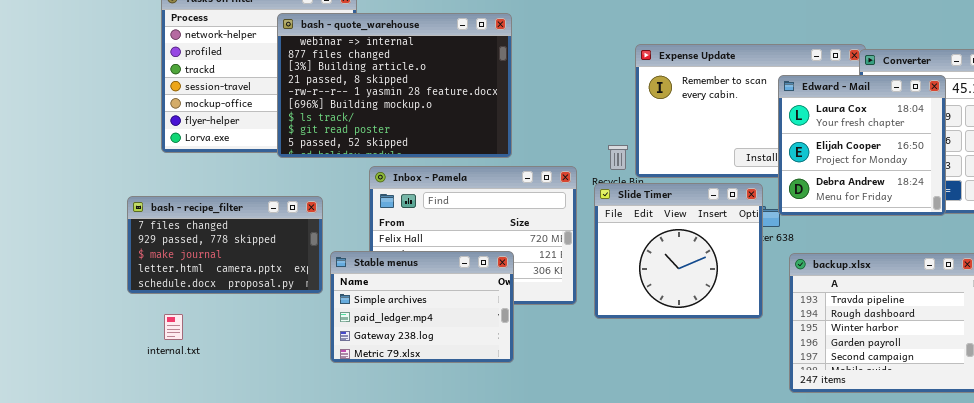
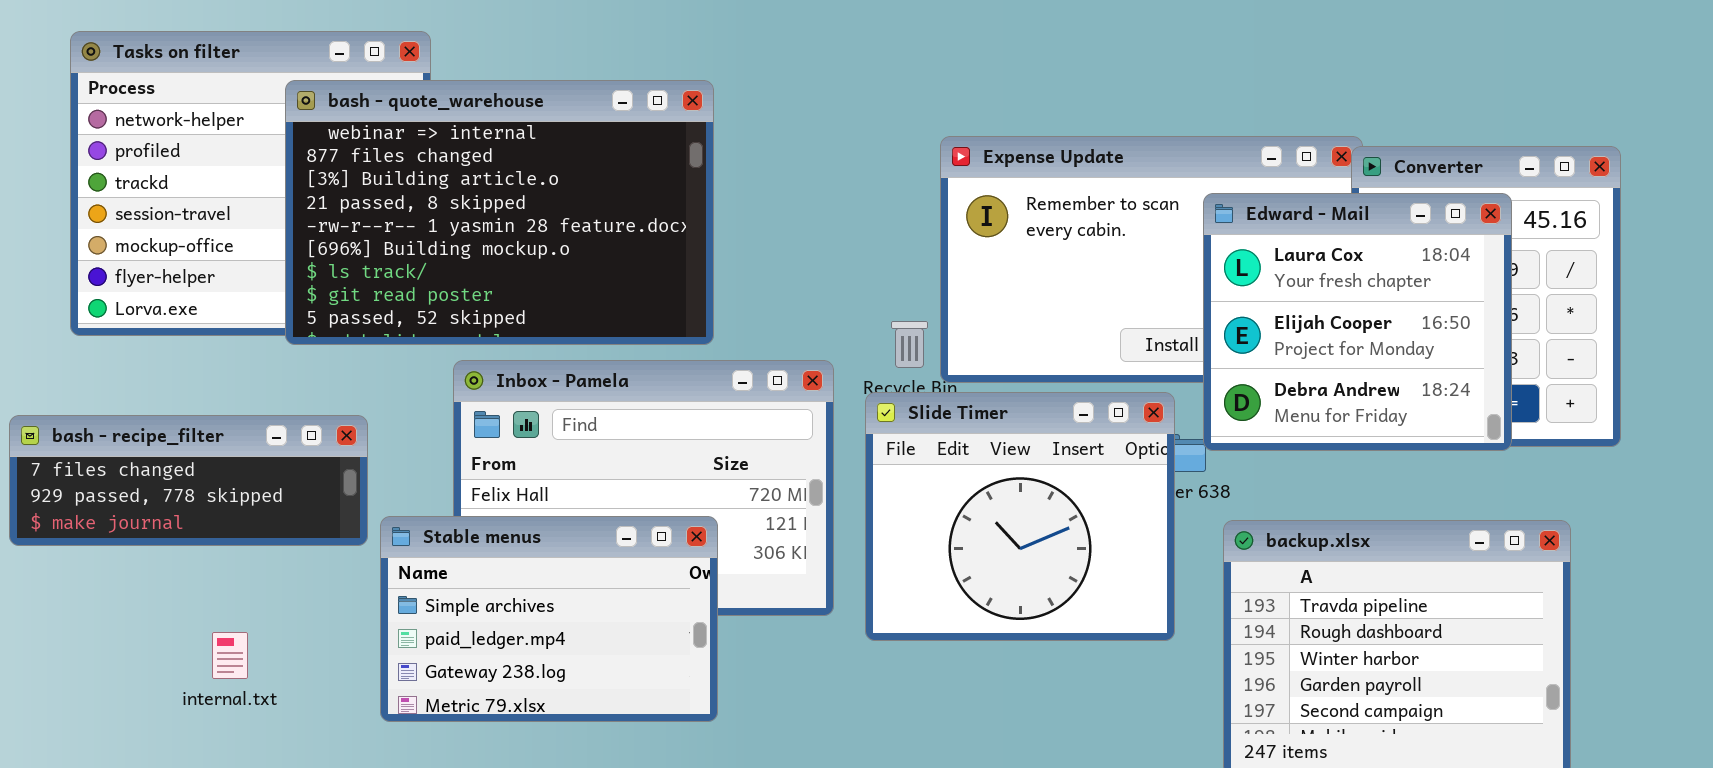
bash - recipe_filter: [127,196,323,294] -> [9,415,368,546], resized
internal.txt: [164,314,183,340] -> [212,632,248,679], moved

